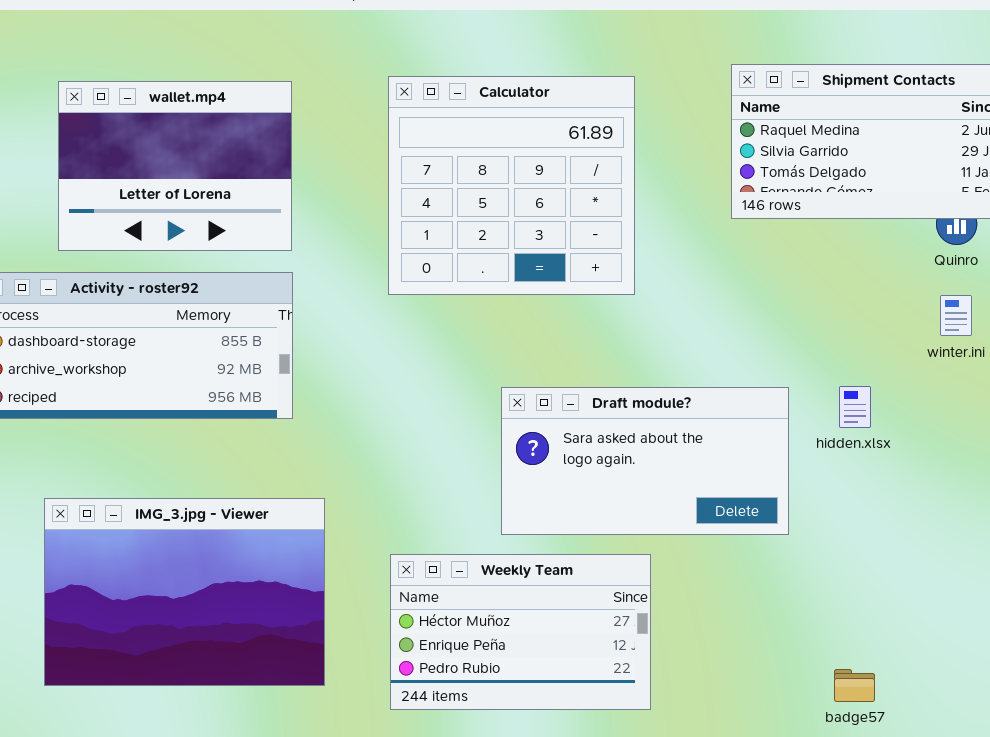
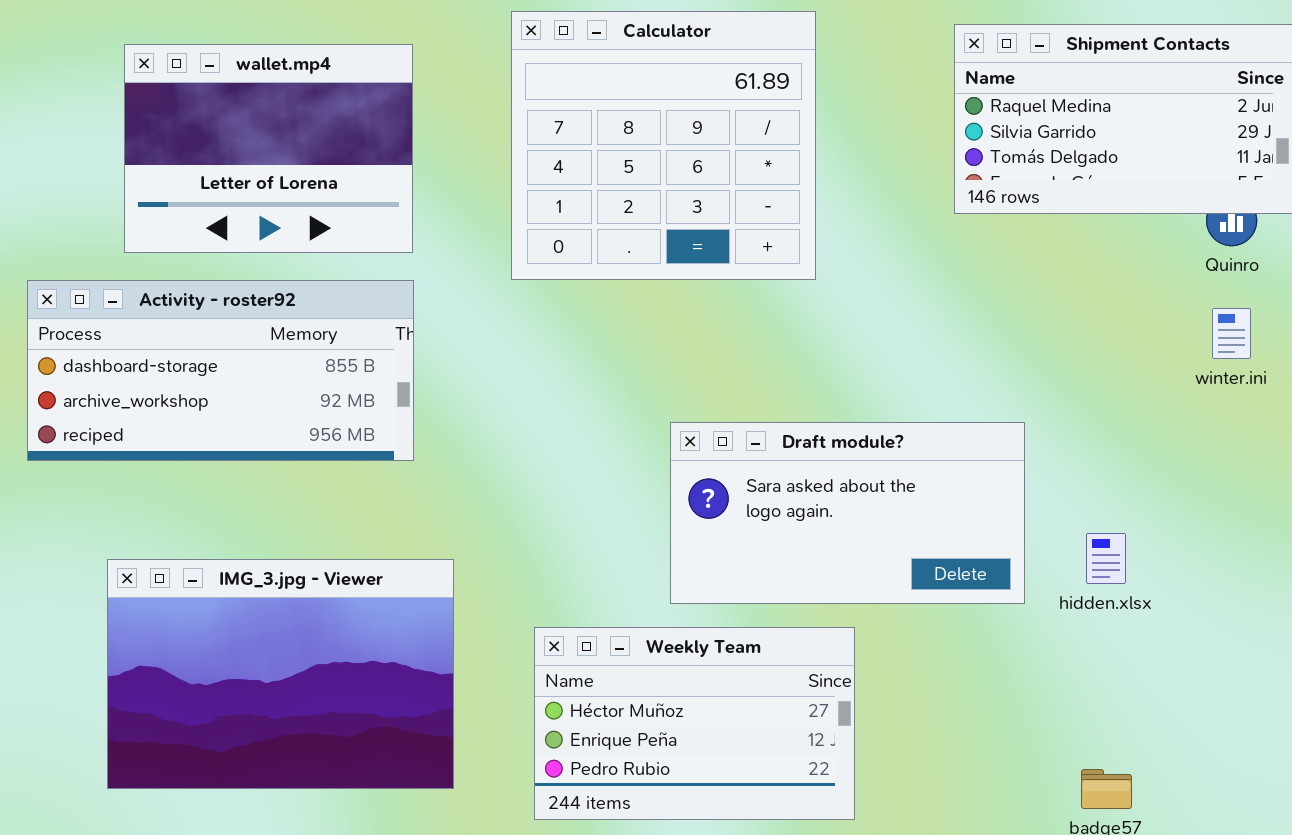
Calculator: [388,76,635,295] -> [511,11,816,280], moved
hidden.xlsx: [839,386,871,428] -> [1086,533,1126,584], moved

